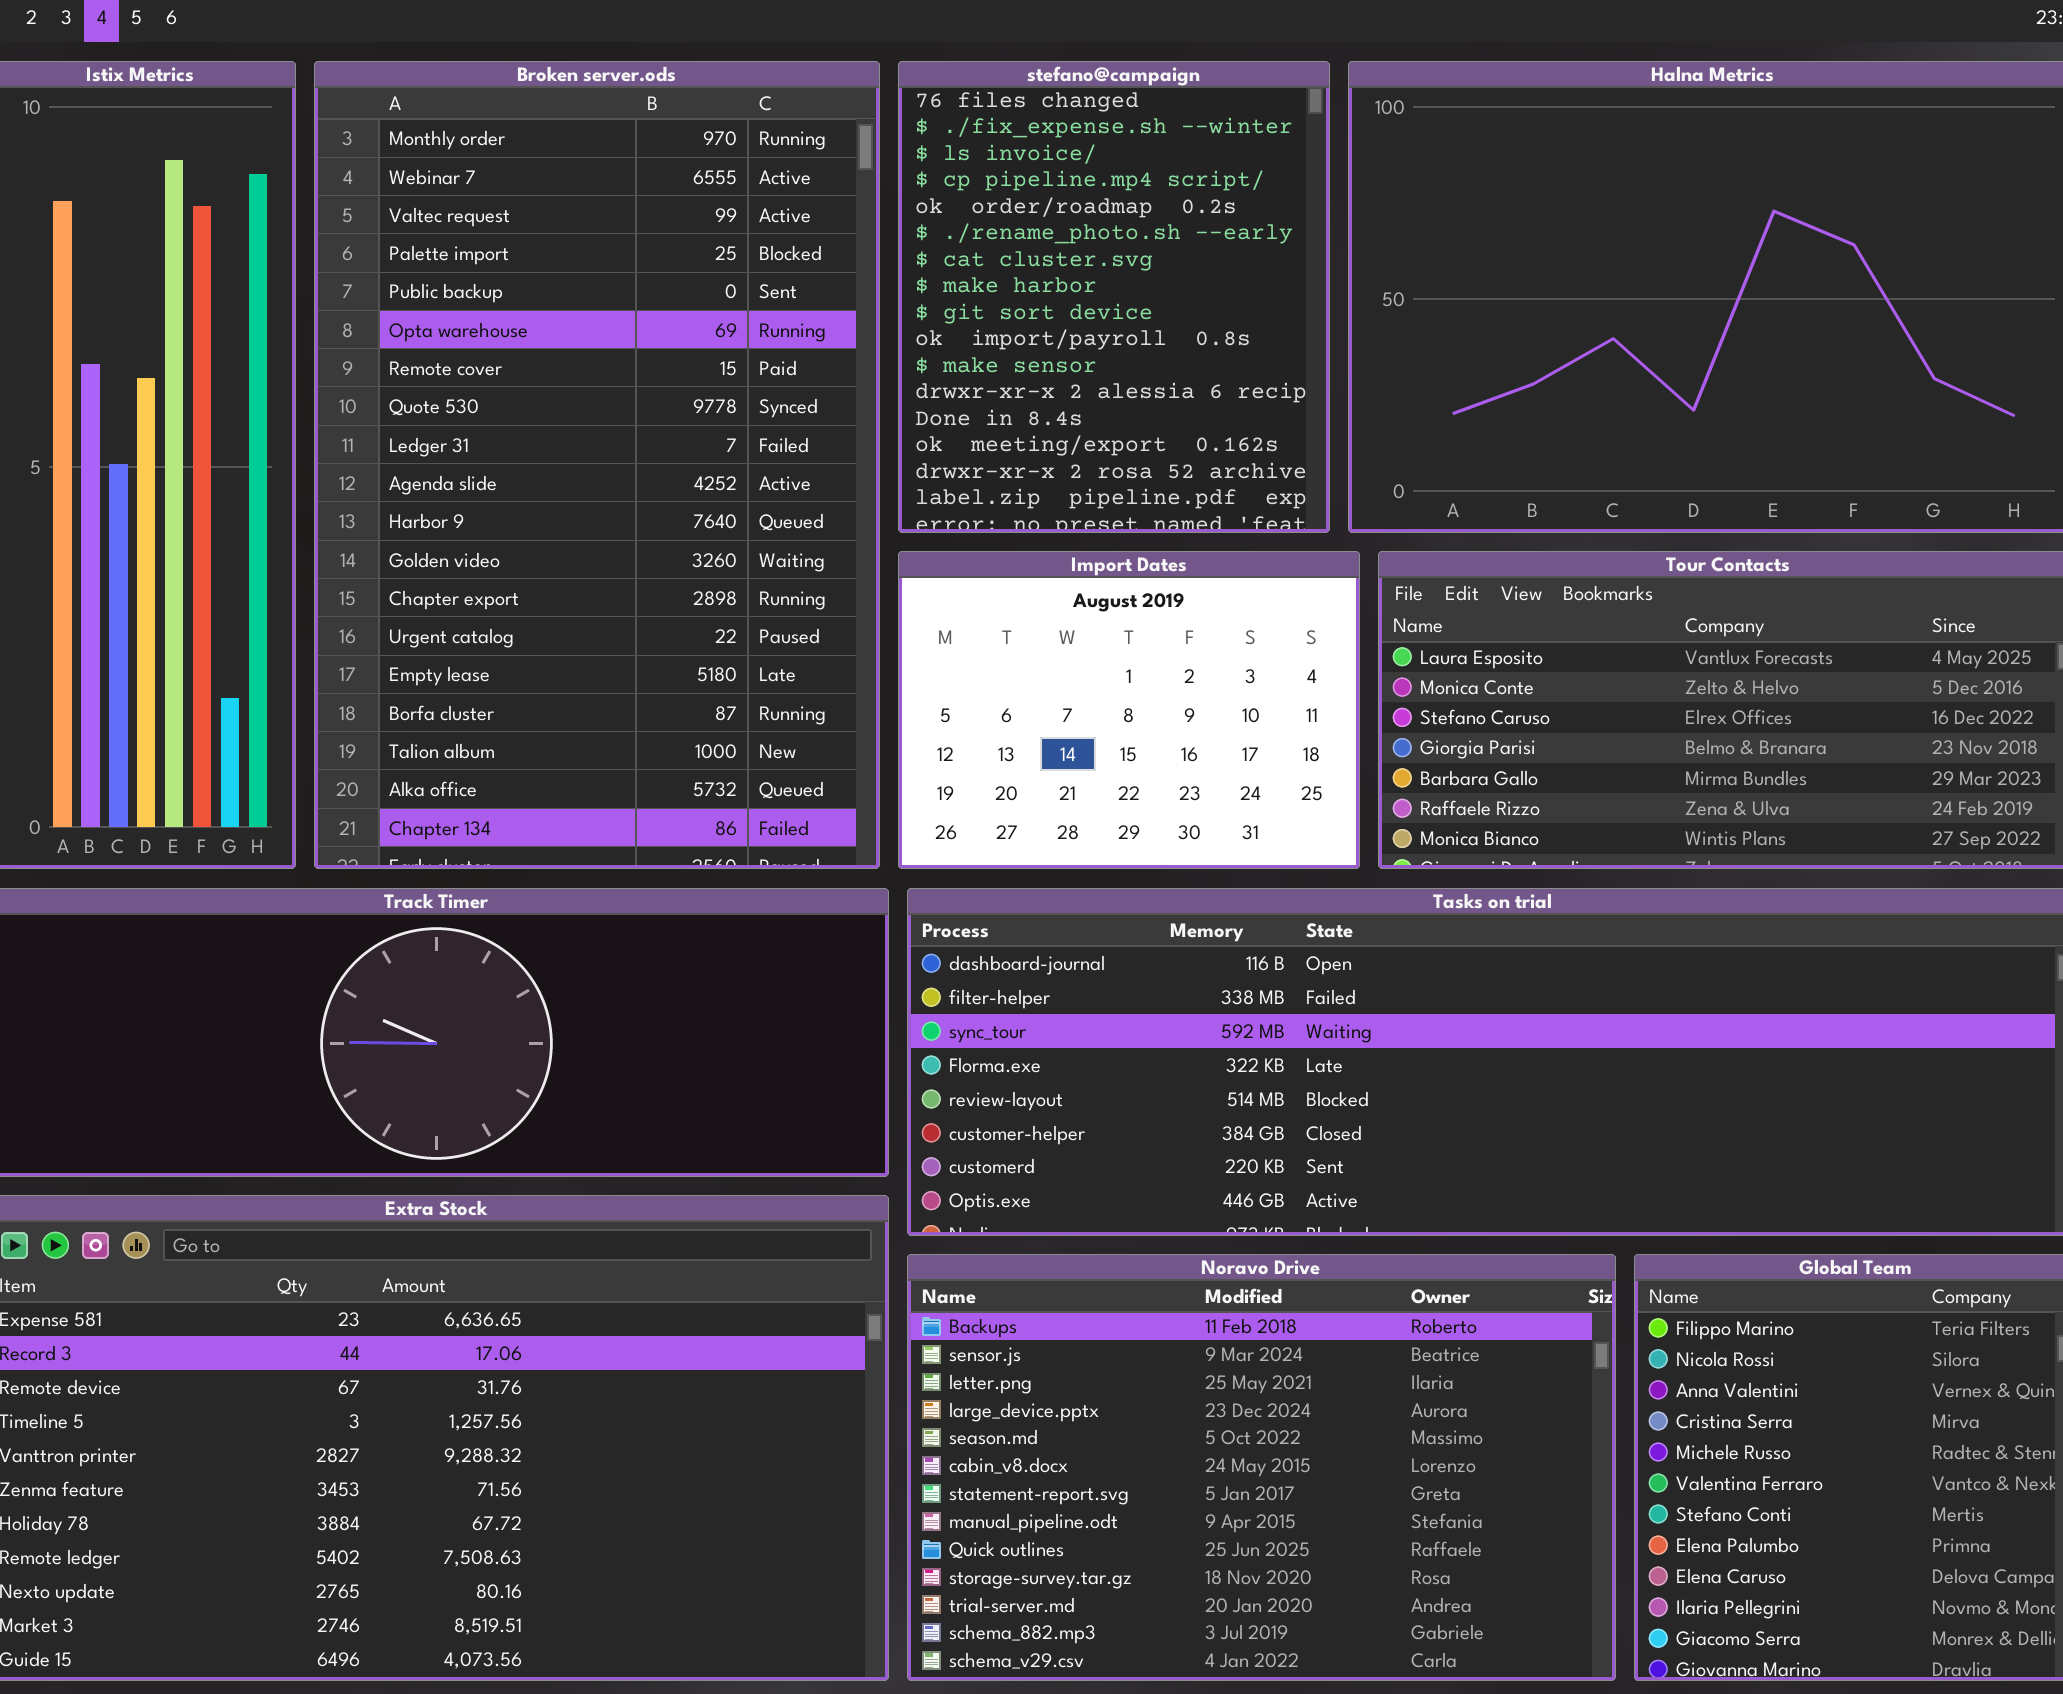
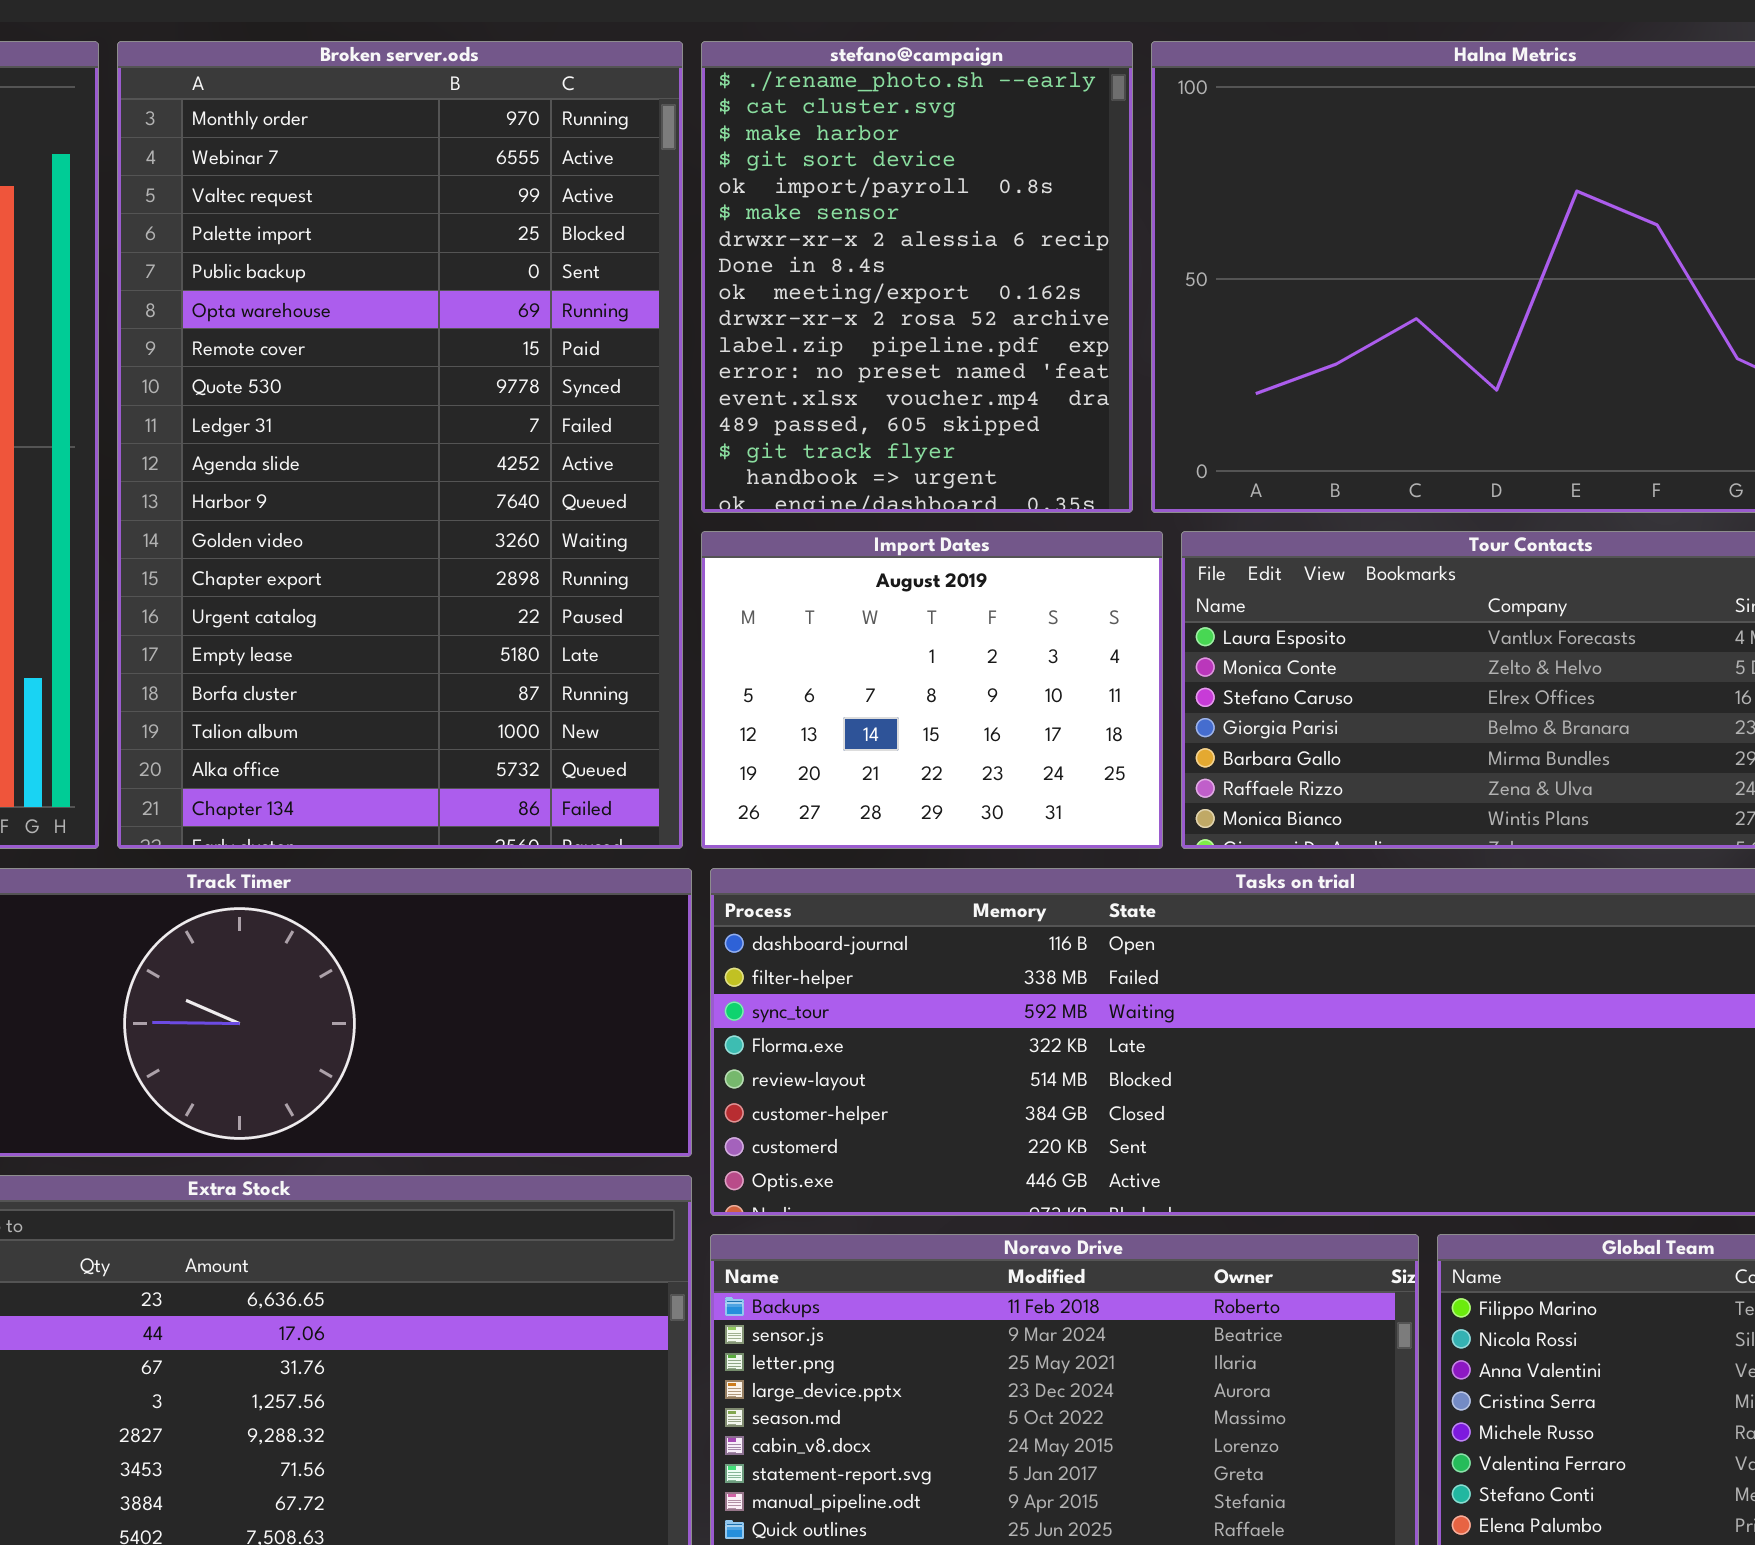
stefano@campaign: [898,61,1330,533] -> [701,41,1133,513], scrolled down 5 rows

